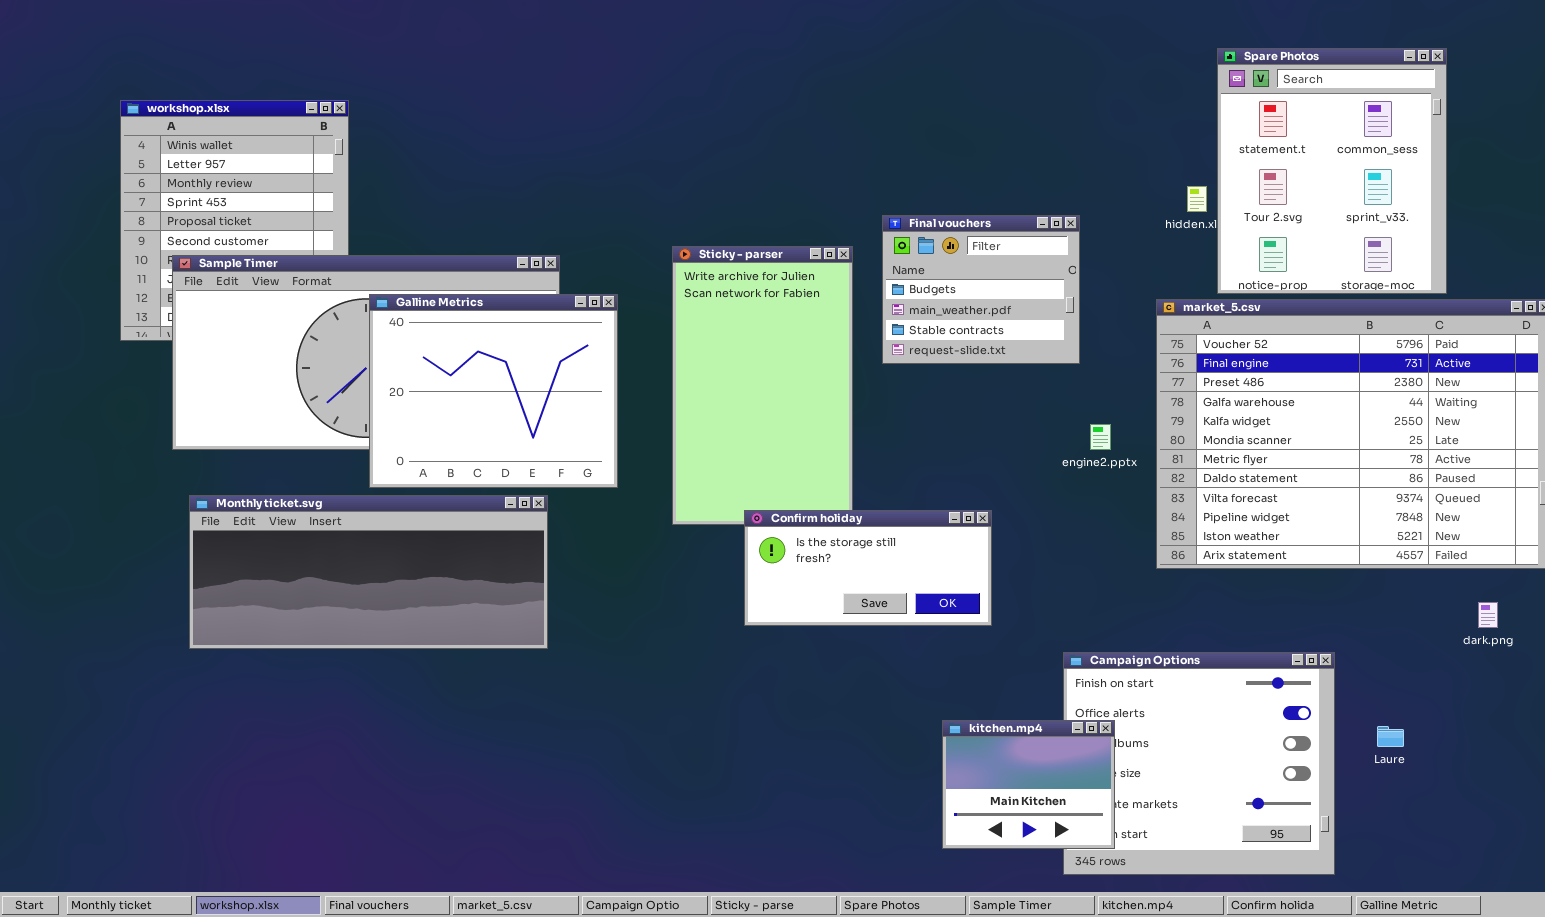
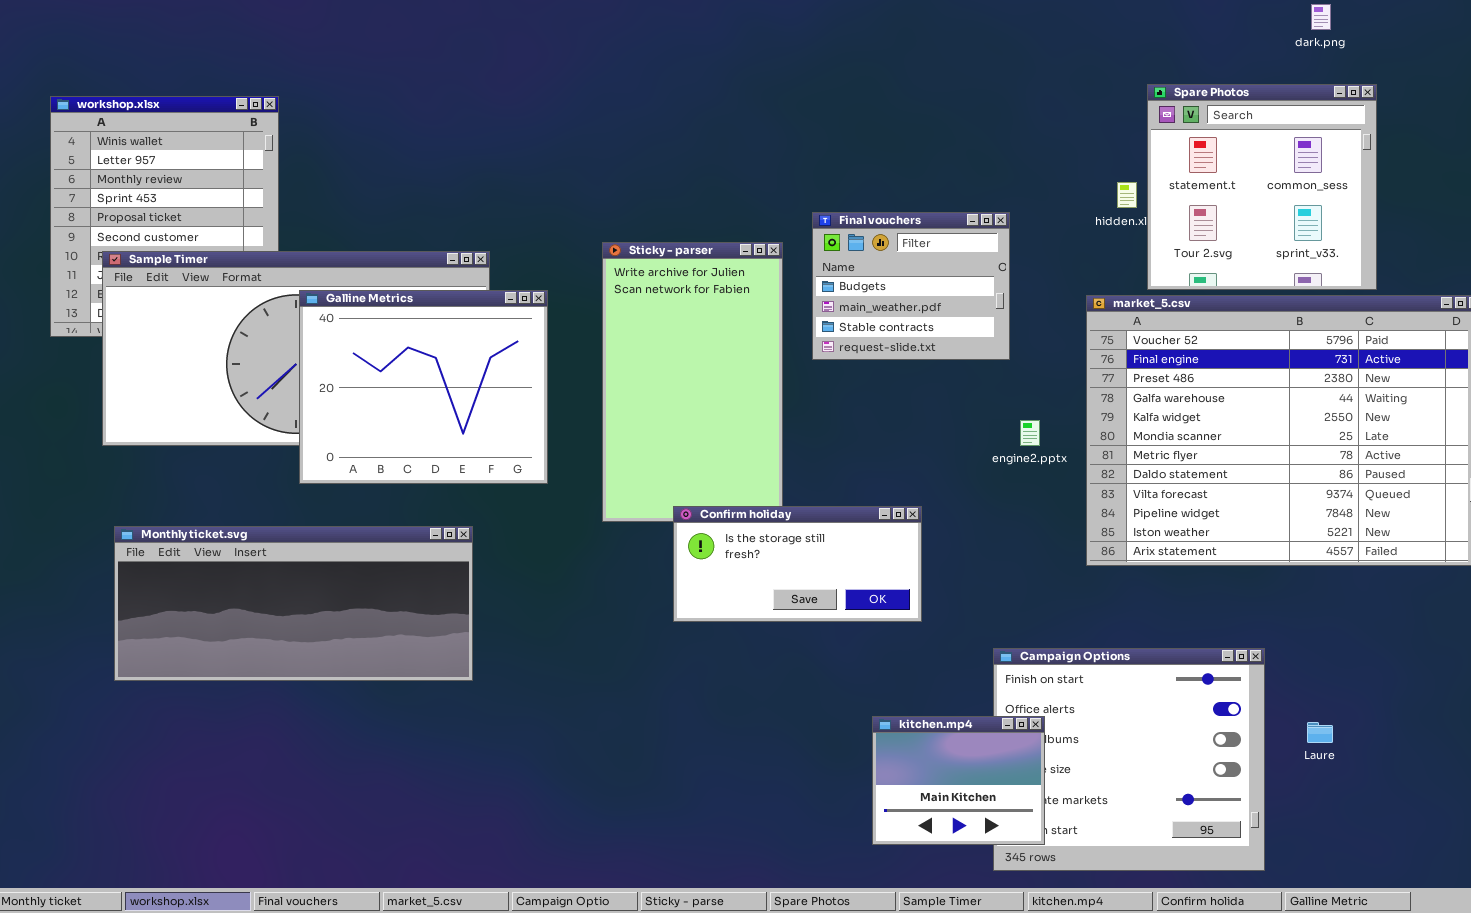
Spare Photos: [1217,48,1447,294] -> [1147,84,1377,290], resized
Monthly ticket.svg: [189,495,548,649] -> [114,526,473,681], moved
dark.png: [1478,602,1498,628] -> [1311,4,1331,30], moved

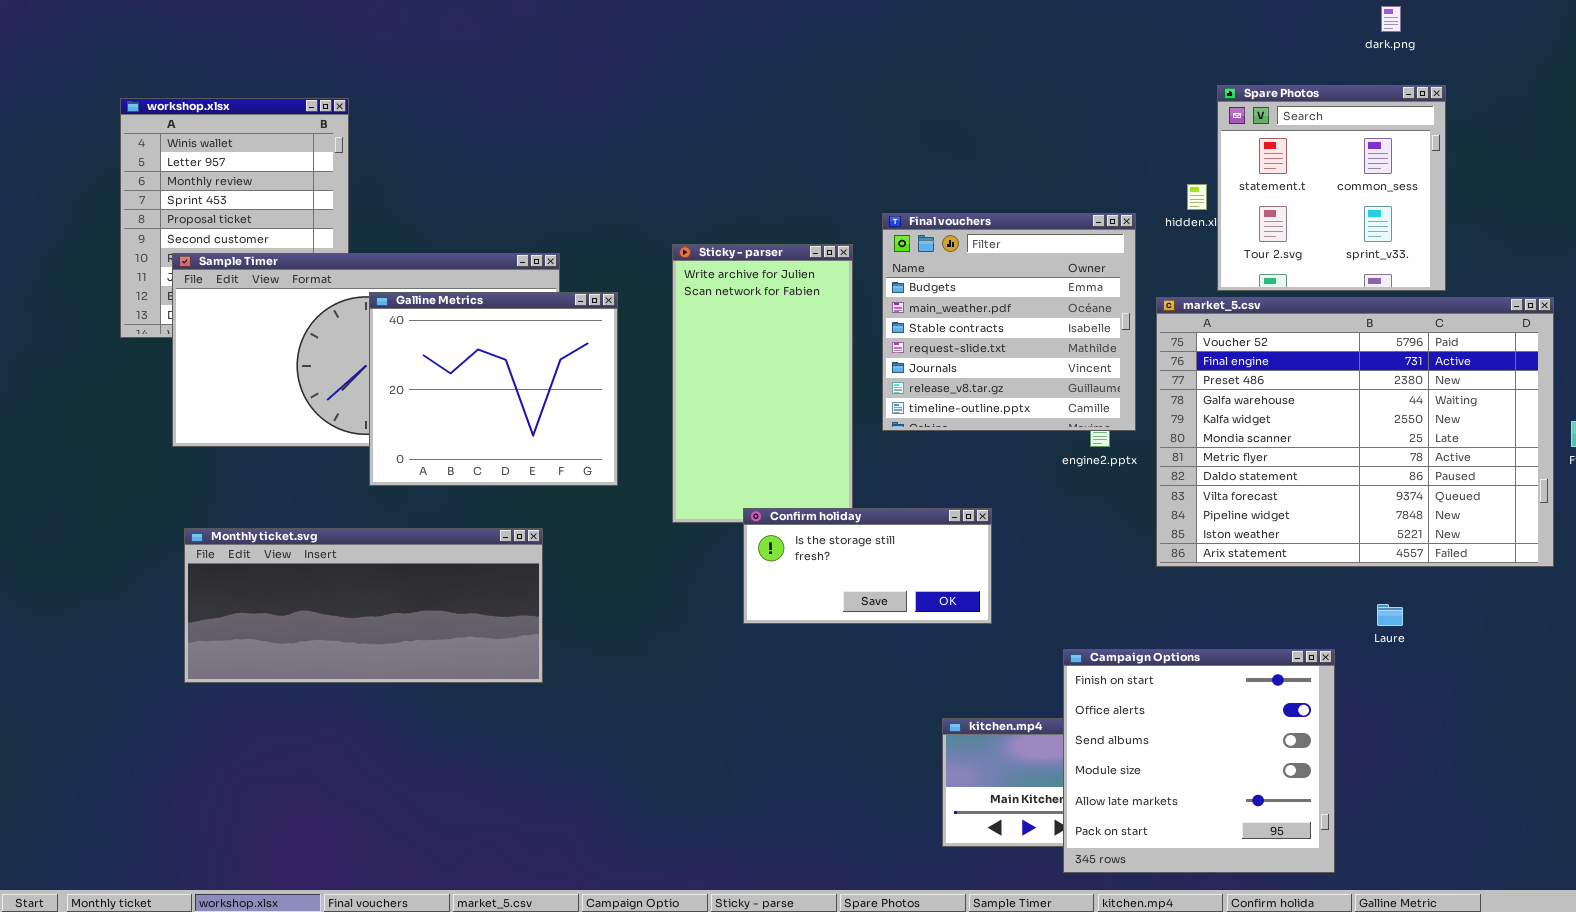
Final vouchers: [812,212,1010,360] -> [882,213,1136,431], resized
Campaign Options: [993,648,1265,871] -> [1063,649,1335,873], raised
Laure: [1307,722,1333,743] -> [1377,604,1403,626], moved

